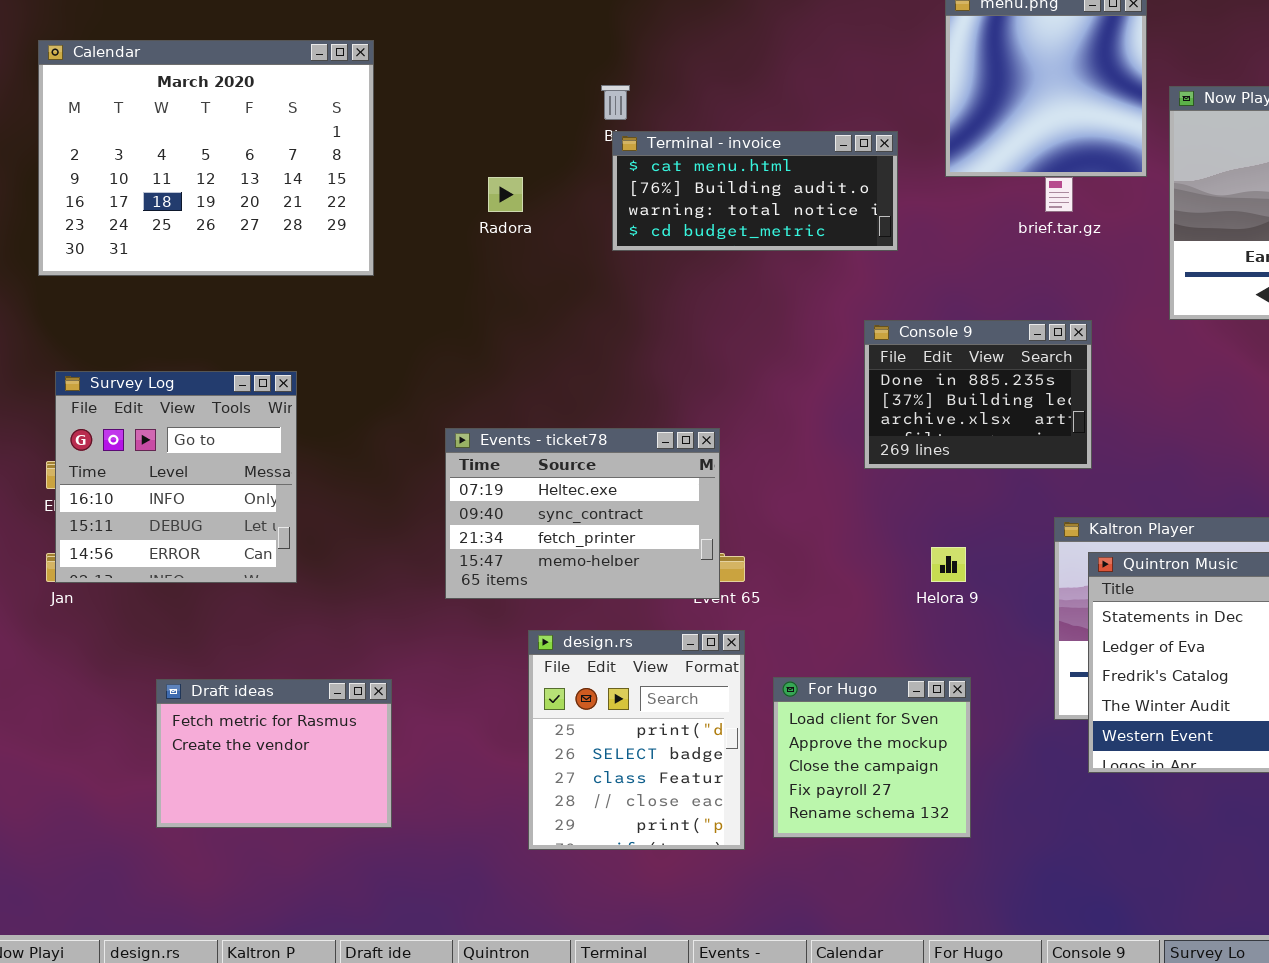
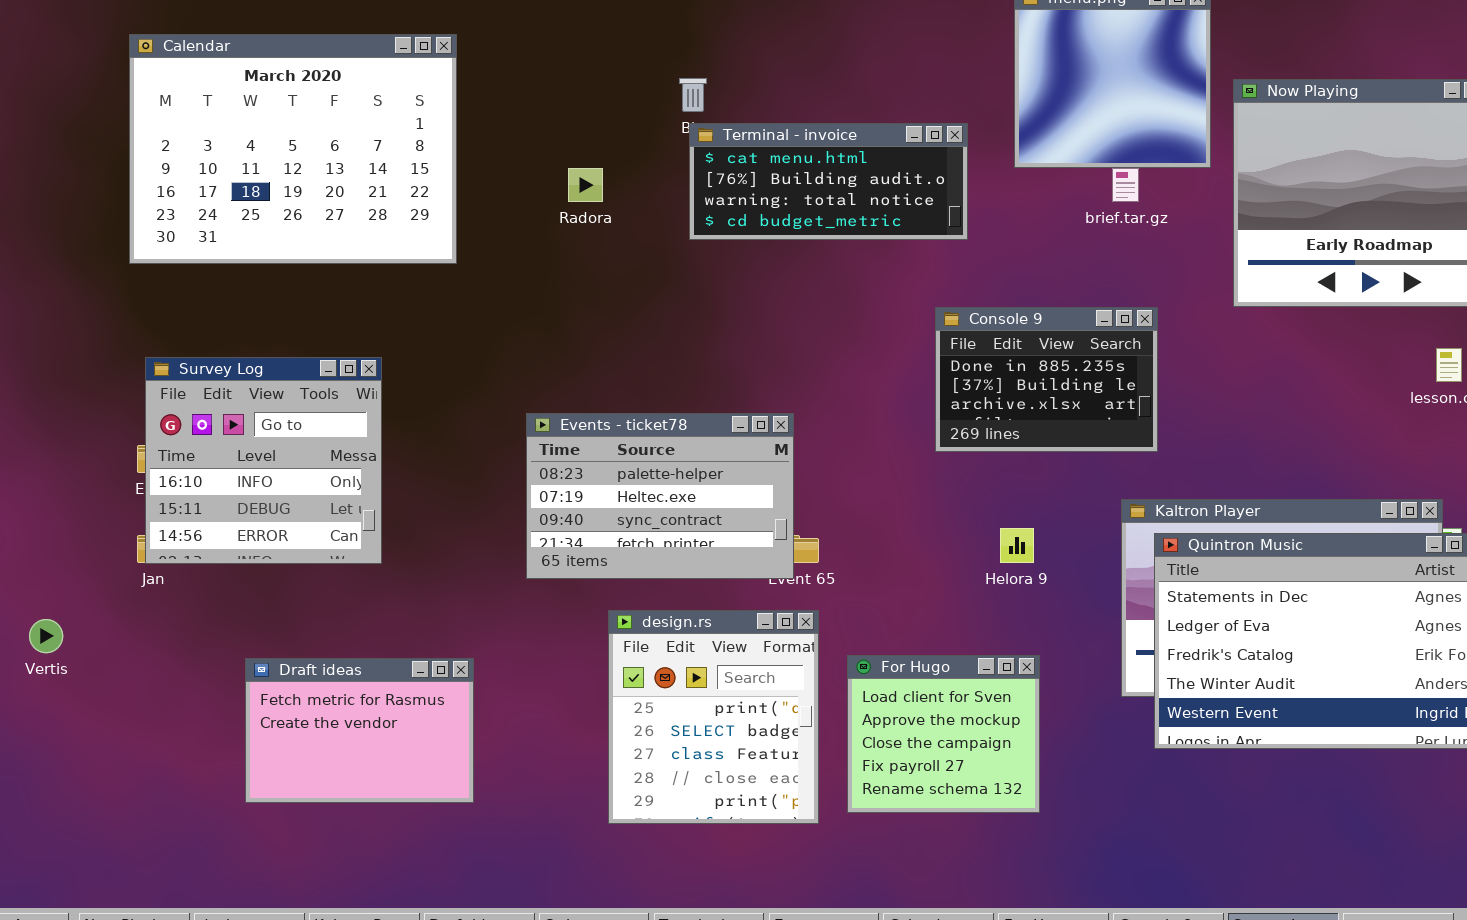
Events - ticket78: [445,428,720,599] -> [526,413,794,579], scrolled up 1 row

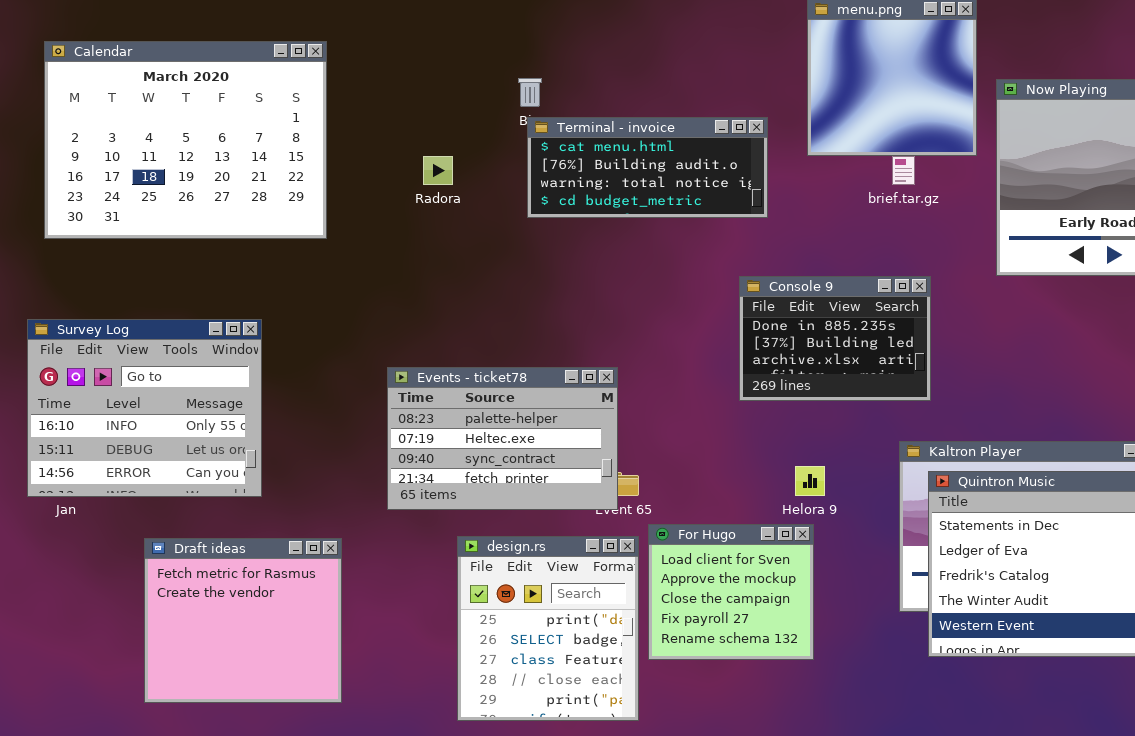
Survey Log: [145,357,382,564] -> [27,319,262,497], resized
For Hugo: [847,655,1040,813] -> [648,524,814,660], moved
Draft ideas: [245,658,474,803] -> [144,538,342,703], resized

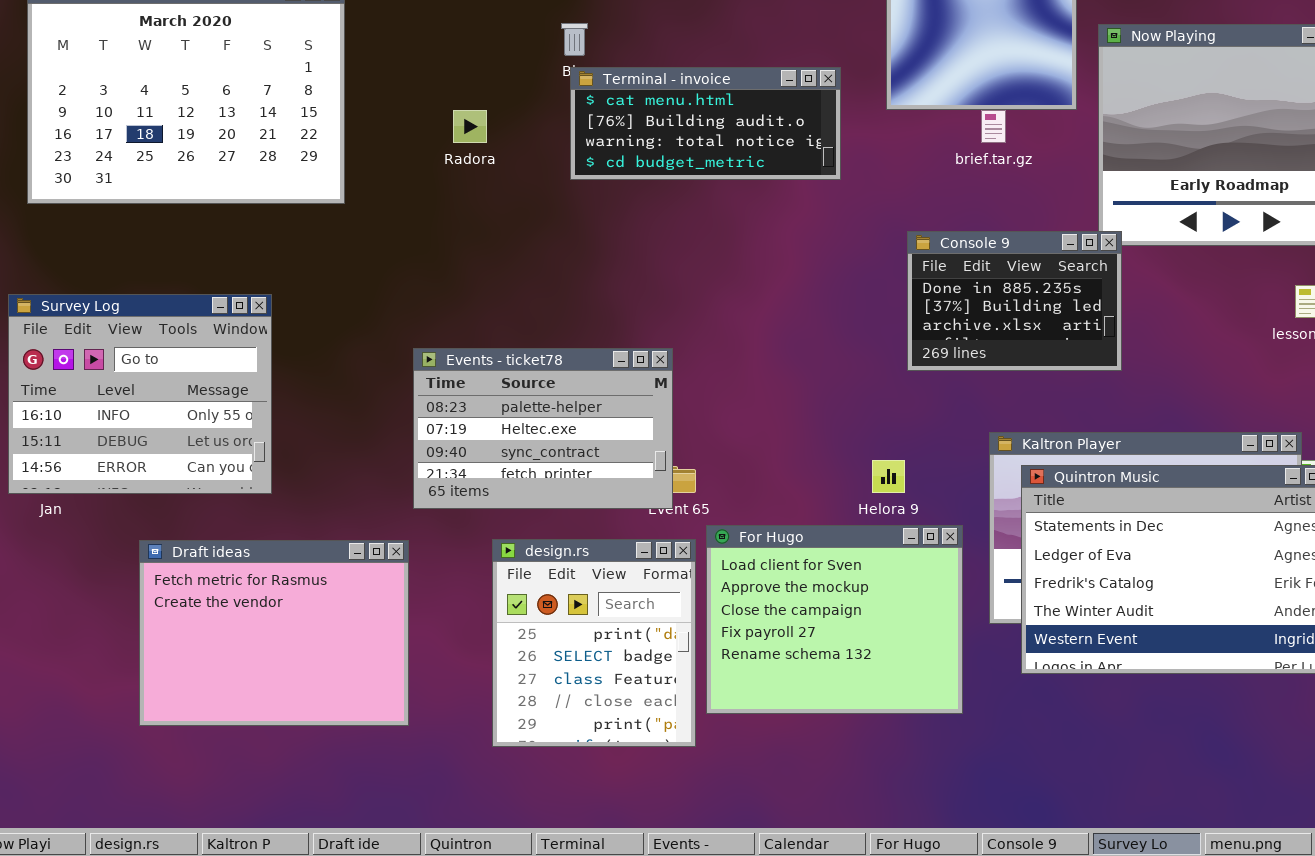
Console 9: [739,276,931,401] -> [907,231,1122,371], moved
For Hugo: [648,524,814,660] -> [706,525,963,714], resized
Draft ideas: [144,538,342,703] -> [139,540,409,726], resized

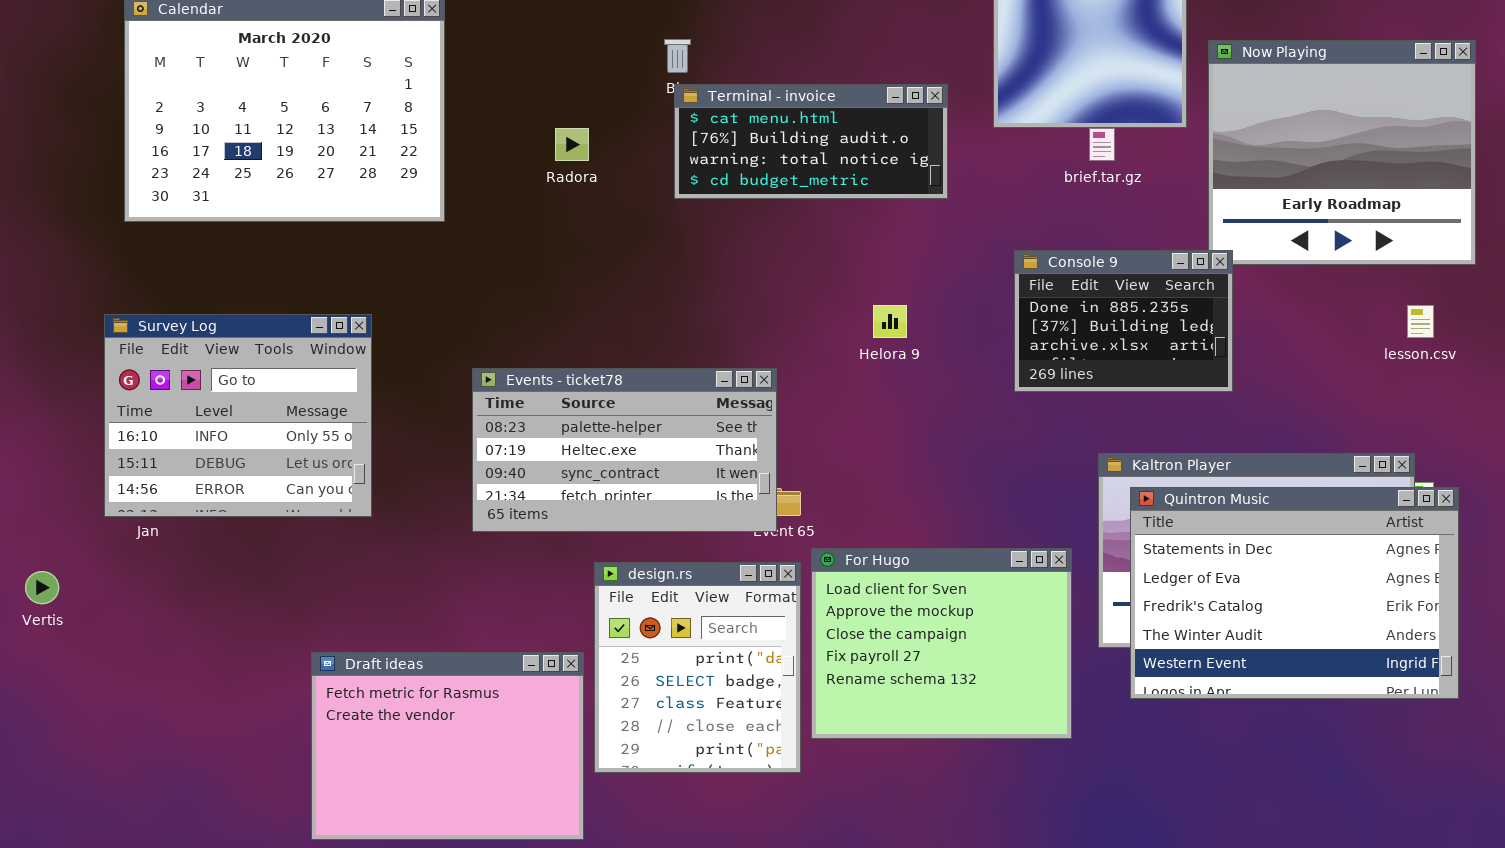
Events - ticket78: [413,348,673,509] -> [472,368,777,532], resized
Helora 9: [872,460,905,493] -> [873,305,907,338], moved
Draft ideas: [139,540,409,726] -> [311,652,584,840], moved

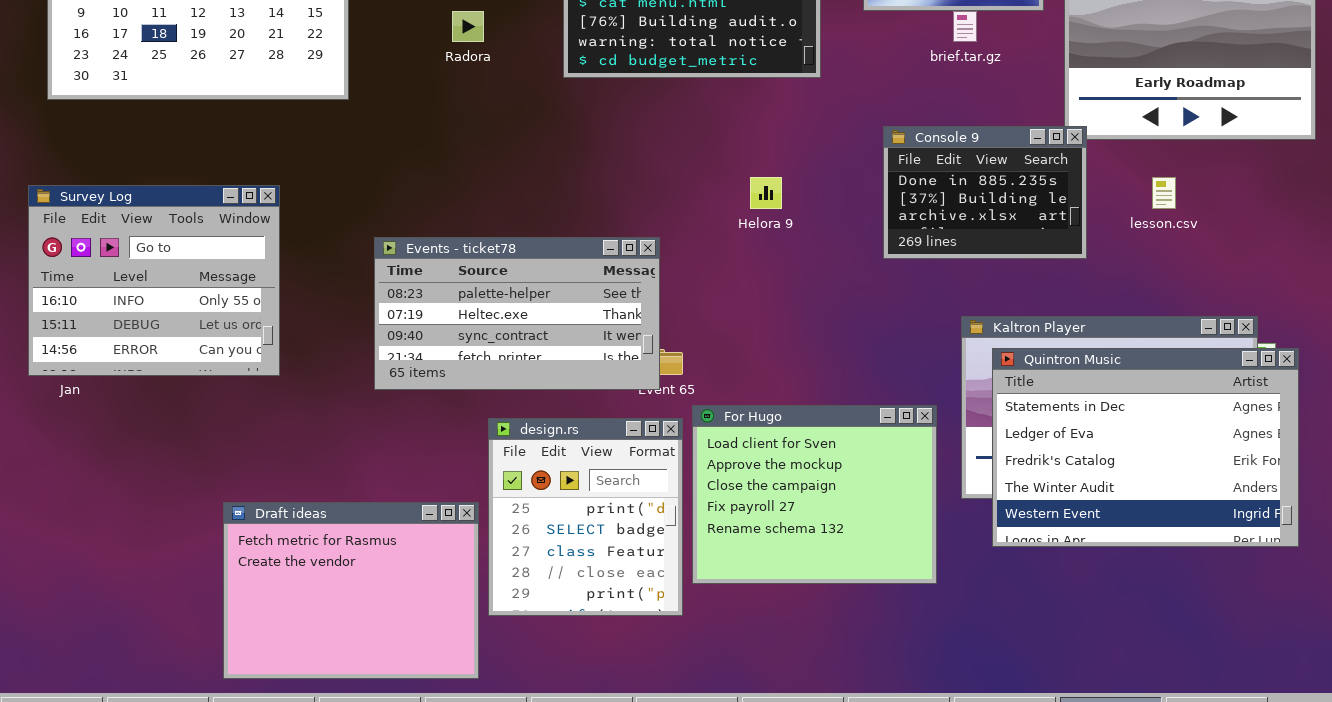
lesson.csv: [1407,305,1434,338] -> [1152,177,1176,209], moved

